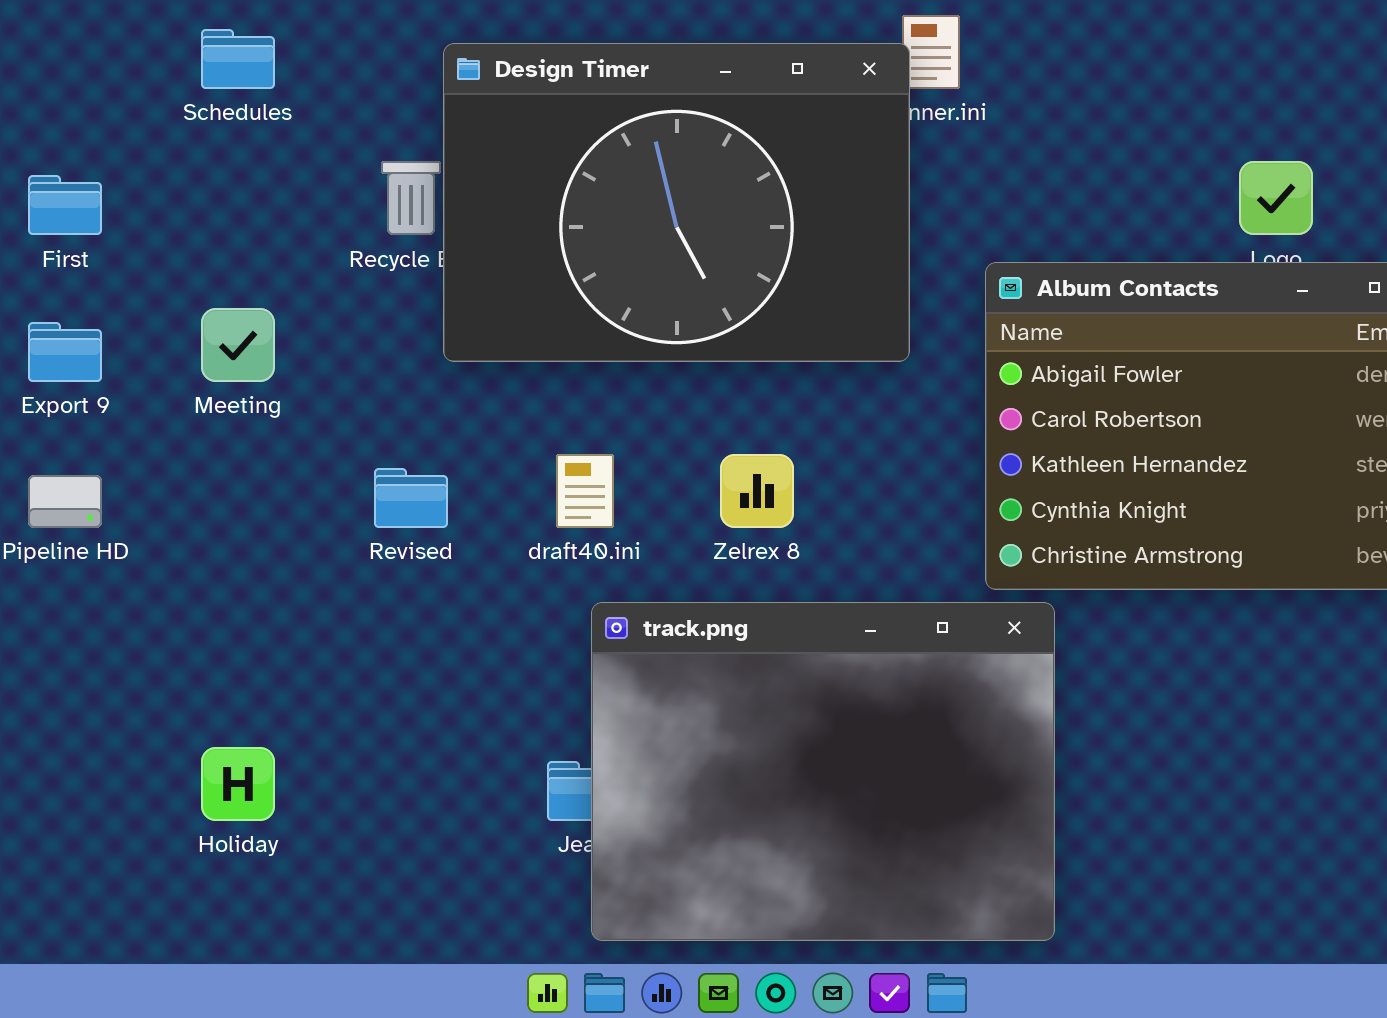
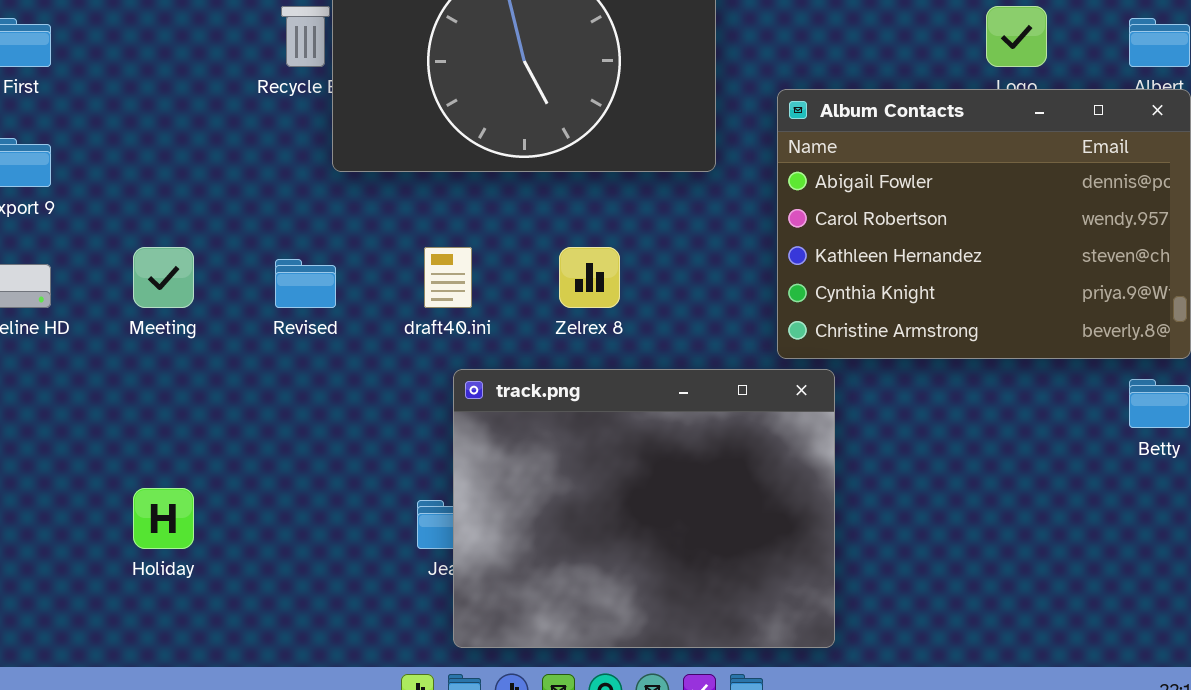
Meeting: [201,308,275,382] -> [133,247,194,308], moved

